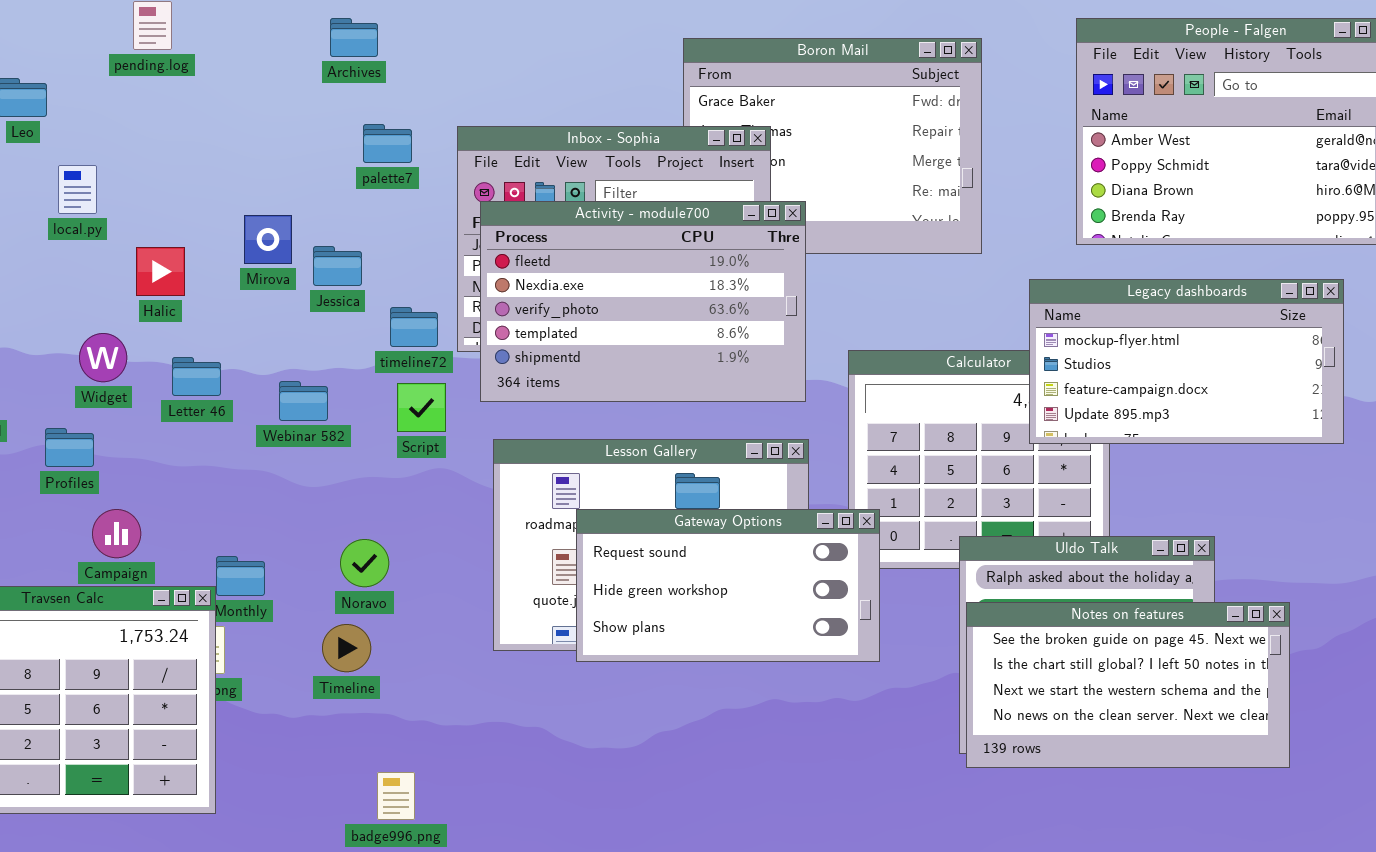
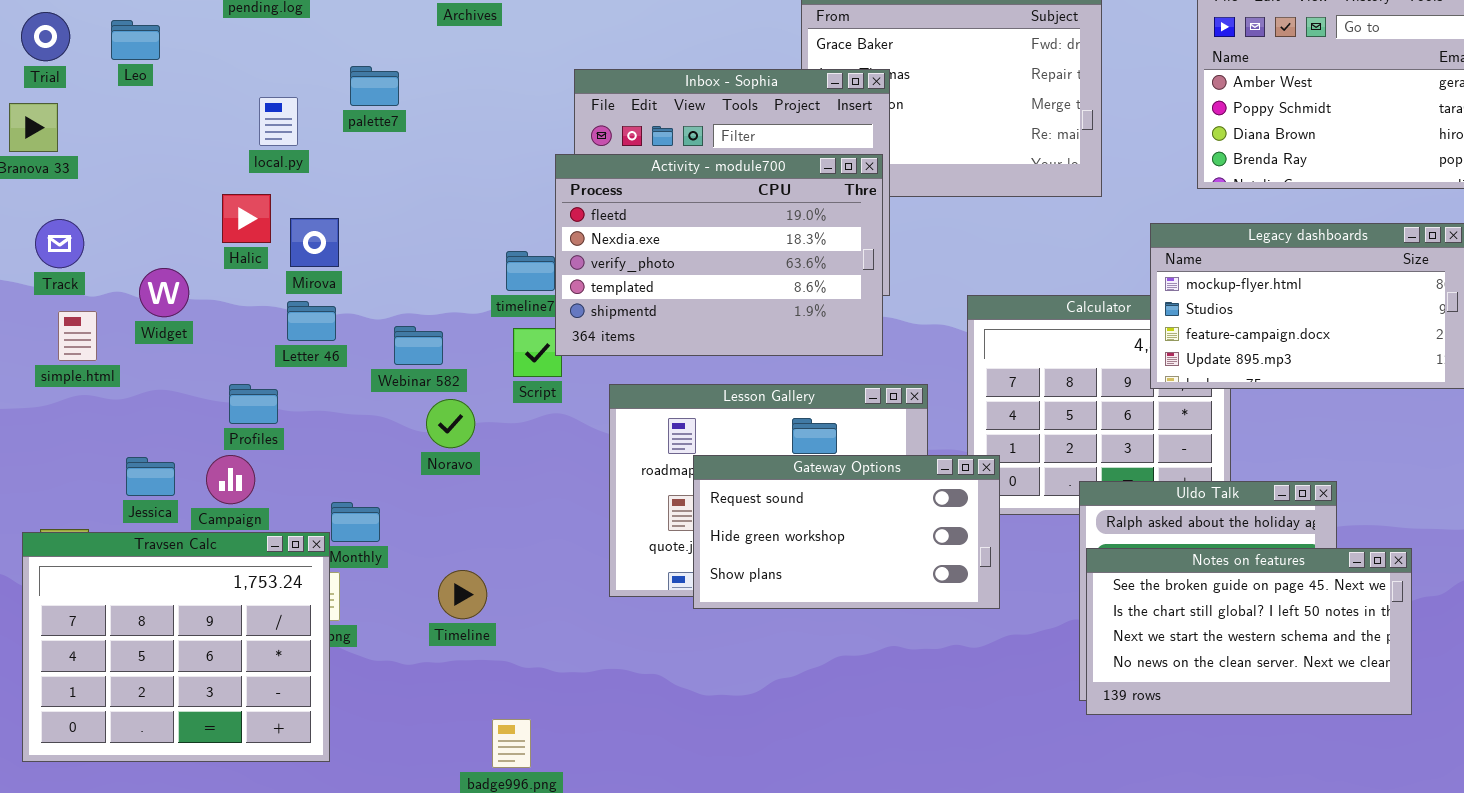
palette7: [363,124,412,163] -> [350,66,399,106], moved
local.py: [58,165,97,214] -> [259,97,298,146], moved
Activity - module700: [480,201,806,402] -> [555,154,883,356], moved
Mirova: [244,215,292,264] -> [290,218,339,267], moved
Jessica: [313,246,362,286] -> [126,457,175,496], moved
Halic: [136,247,185,296] -> [222,194,271,243], moved
Widget: [79,333,127,382] -> [139,268,189,317], moved
Profiles: [45,428,94,467] -> [229,384,278,424], moved
Noravo: [340,539,389,587] -> [426,399,475,448], moved

